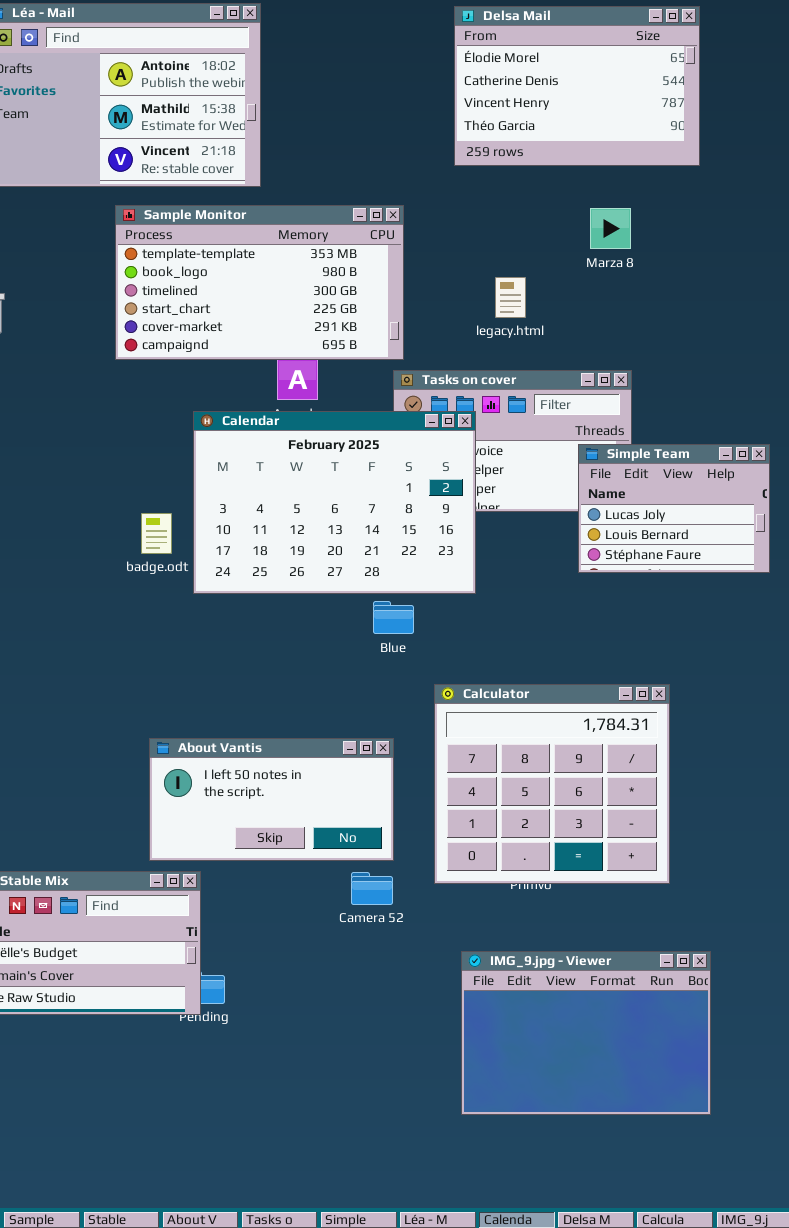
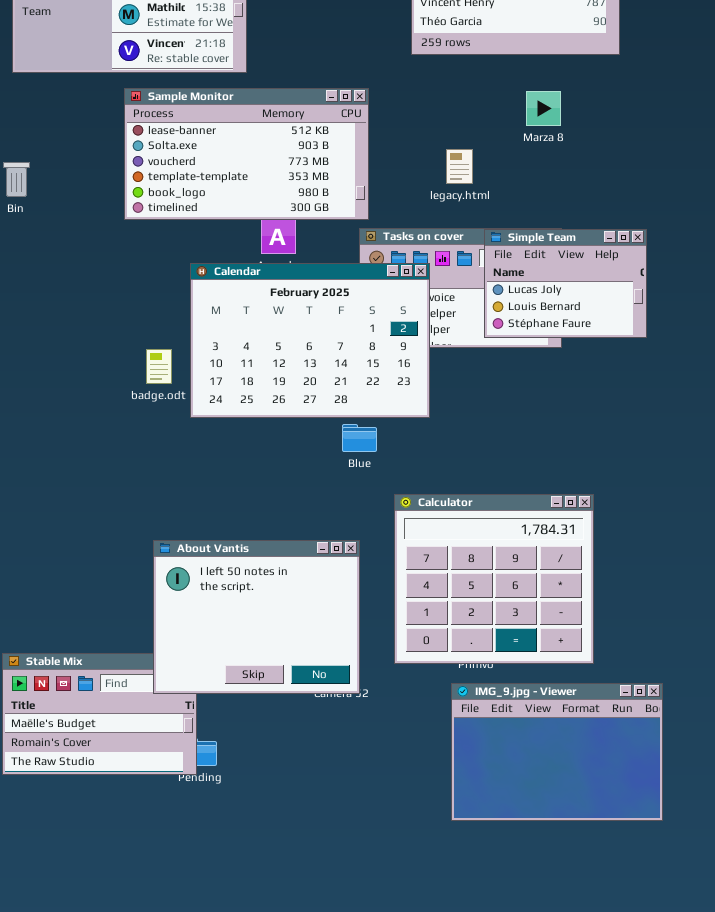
Sample Monitor: [115,205,404,360] -> [124,88,369,220], scrolled up 3 rows
Simple Team: [578,444,770,573] -> [484,229,647,338], moved
About Vantis: [149,738,394,861] -> [153,540,360,694], resized
IMG_9.jpg - Viewer: [461,951,711,1115] -> [451,683,663,821], moved

